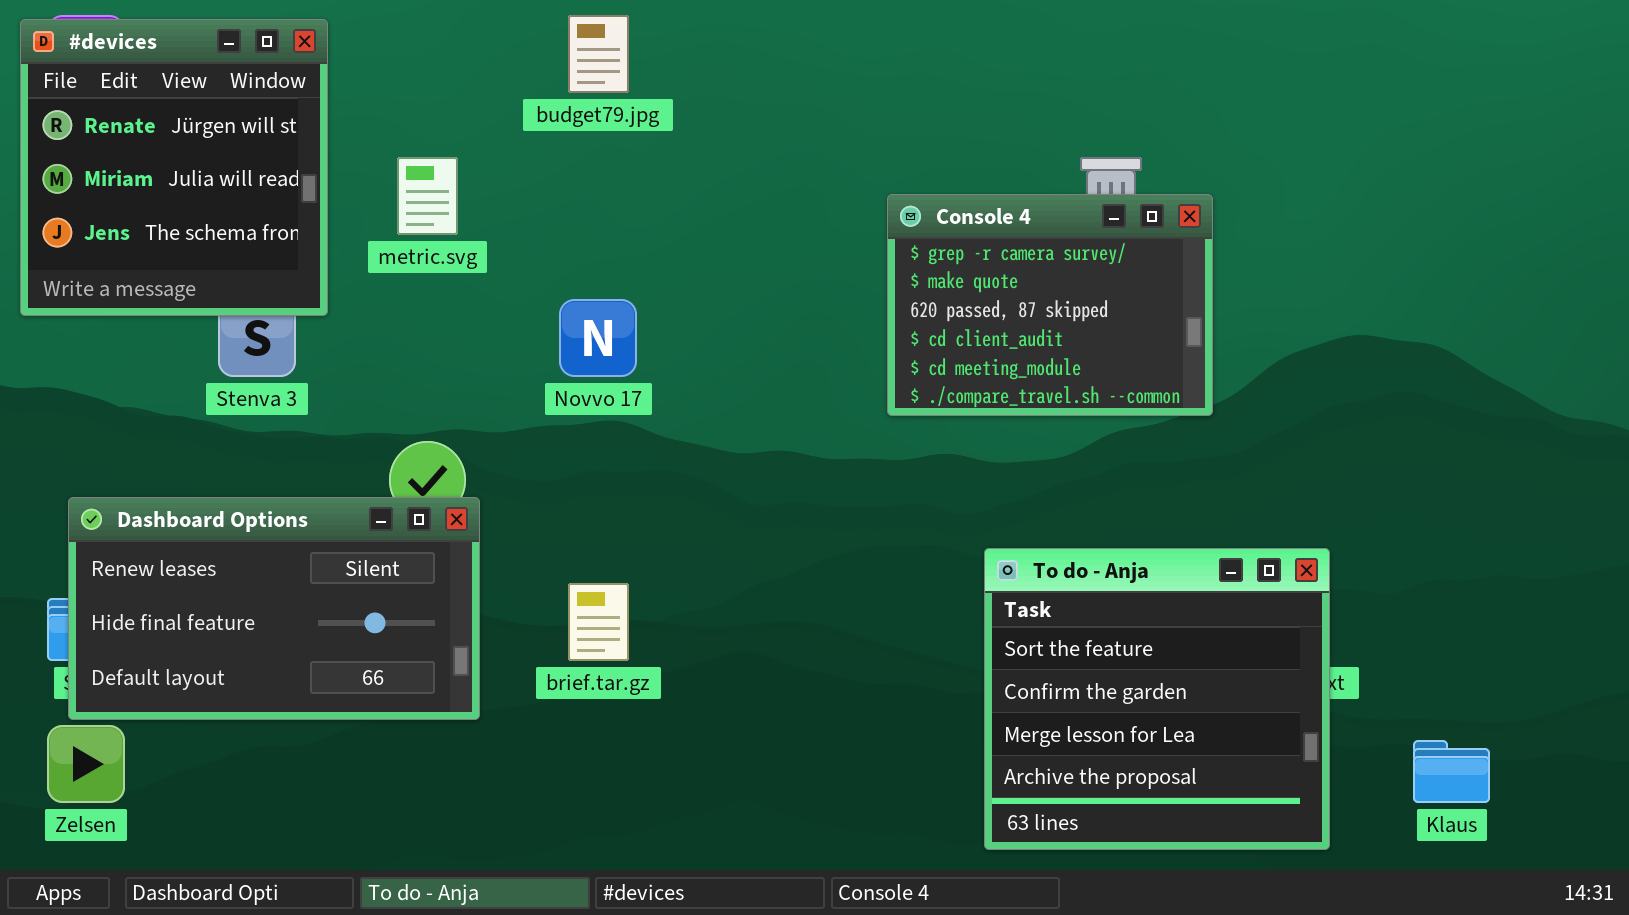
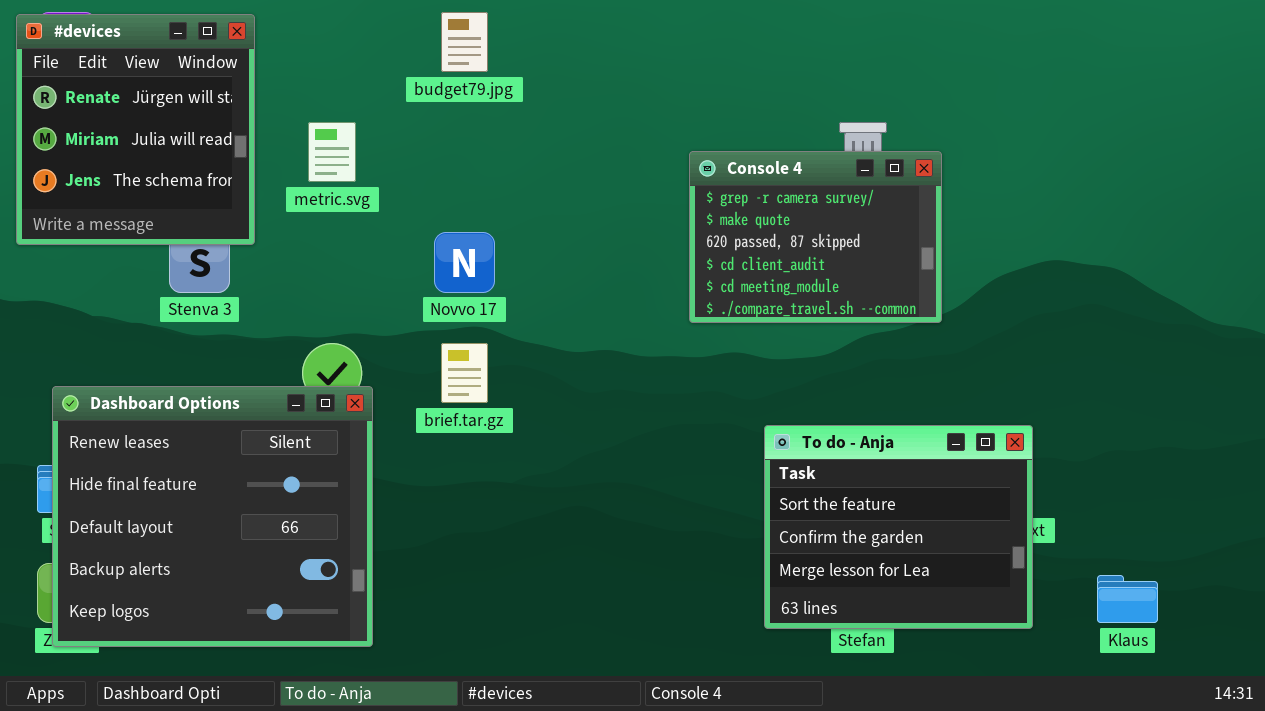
Dashboard Options: [68,497,480,720] -> [52,386,373,647], resized
To do - Anja: [984,548,1330,850] -> [764,425,1033,629], resized
brief.tar.gz: [568,583,629,661] -> [441,343,488,403], moved

